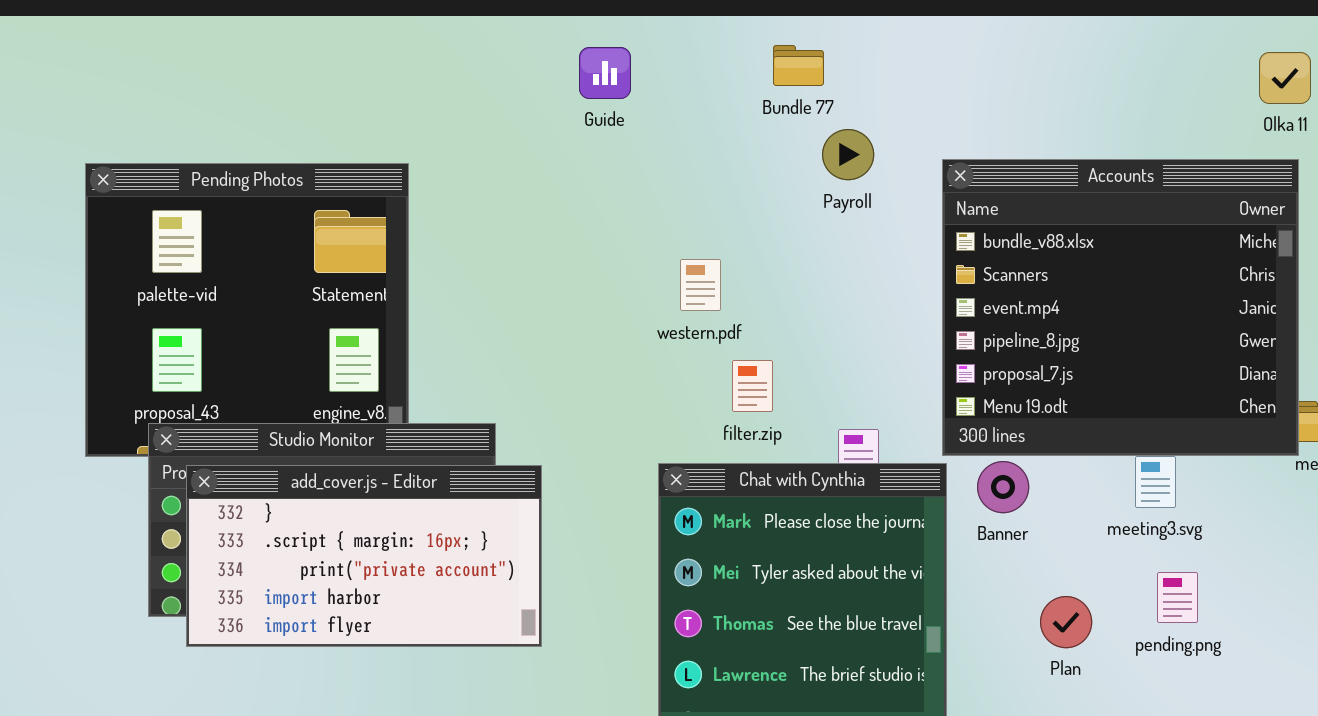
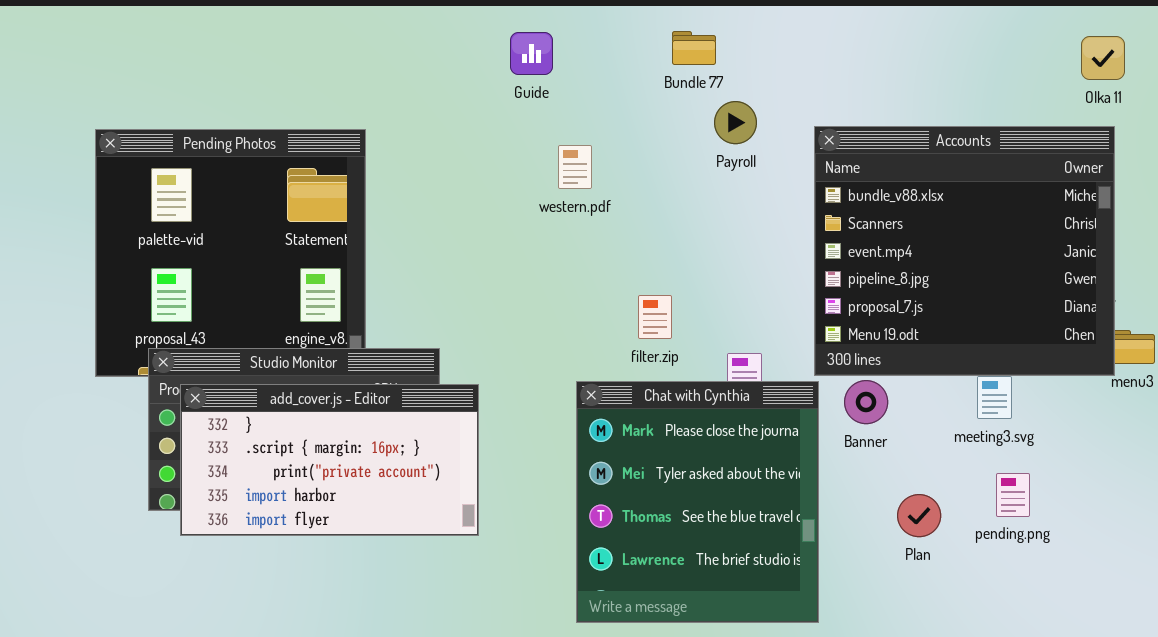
western.pdf: [680,259,721,311] -> [558,145,592,189], moved

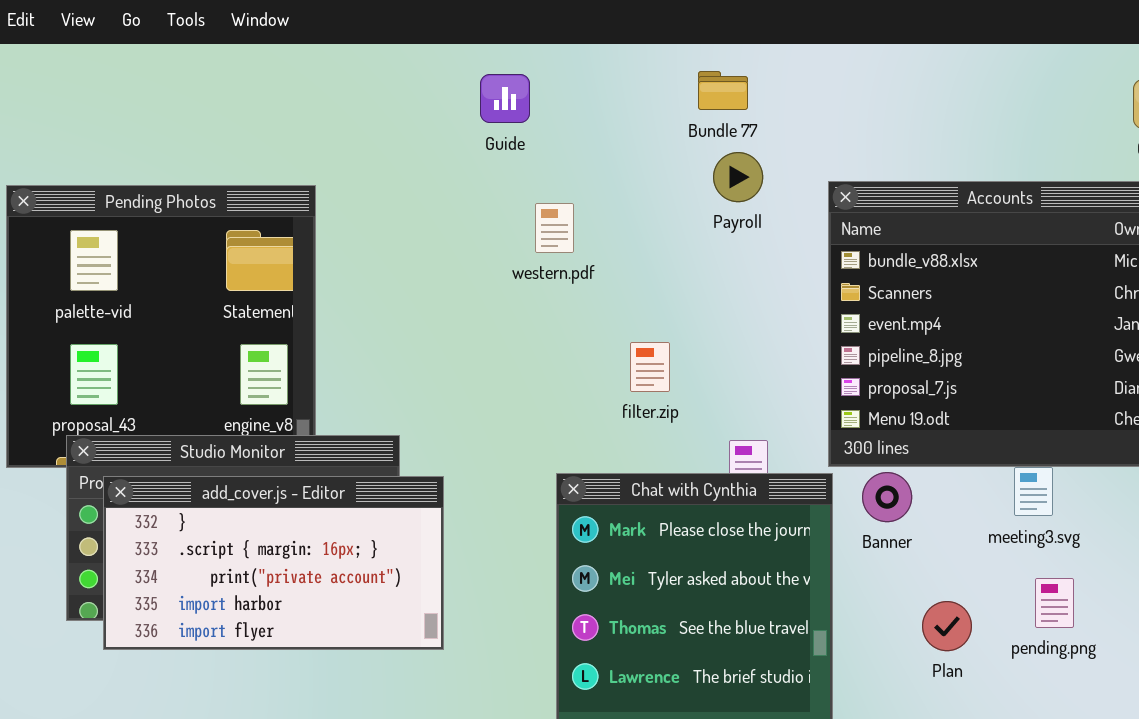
Bundle 77: [672,31,716,65] -> [698,71,748,110], moved
filter.zip: [638,295,672,339] -> [630,342,670,392], moved

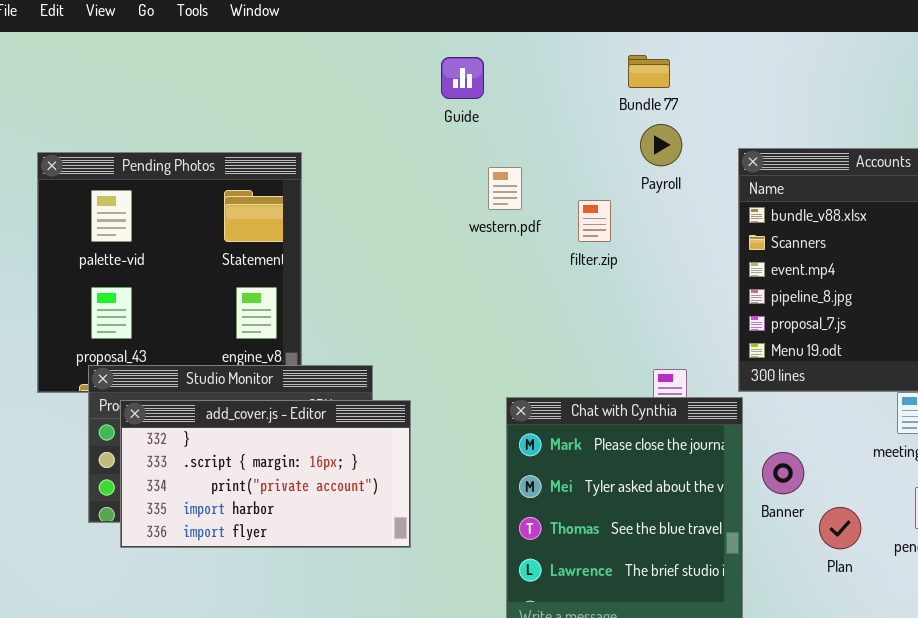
filter.zip: [630,342,670,392] -> [578,200,611,242], moved
Banner: [862,472,912,522] -> [762,452,804,494], moved

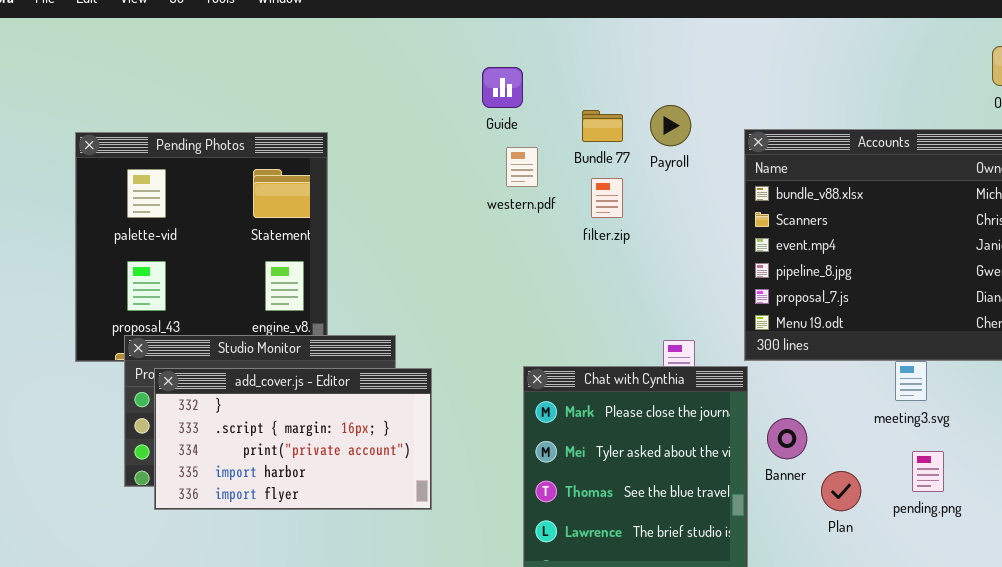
Bundle 77: [628,55,670,88] -> [582,110,623,142], moved
Guide: [441,57,484,99] -> [482,67,523,108], moved

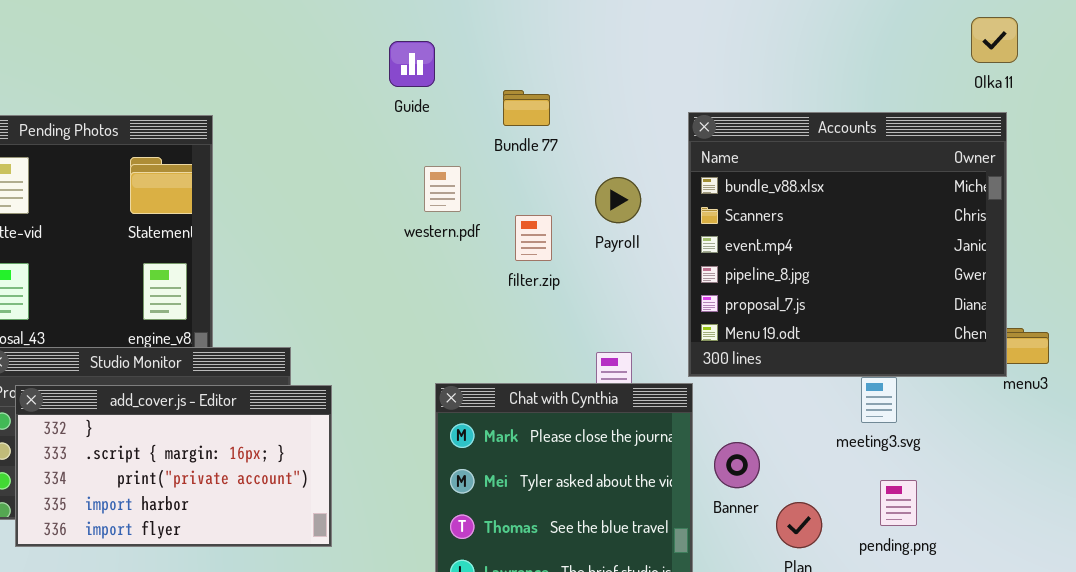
Payroll: [650,105,691,146] -> [595,177,641,223], moved
western.pdf: [506,147,538,187] -> [424,166,461,212], moved
filter.zip: [591,178,623,218] -> [515,215,552,261], moved

